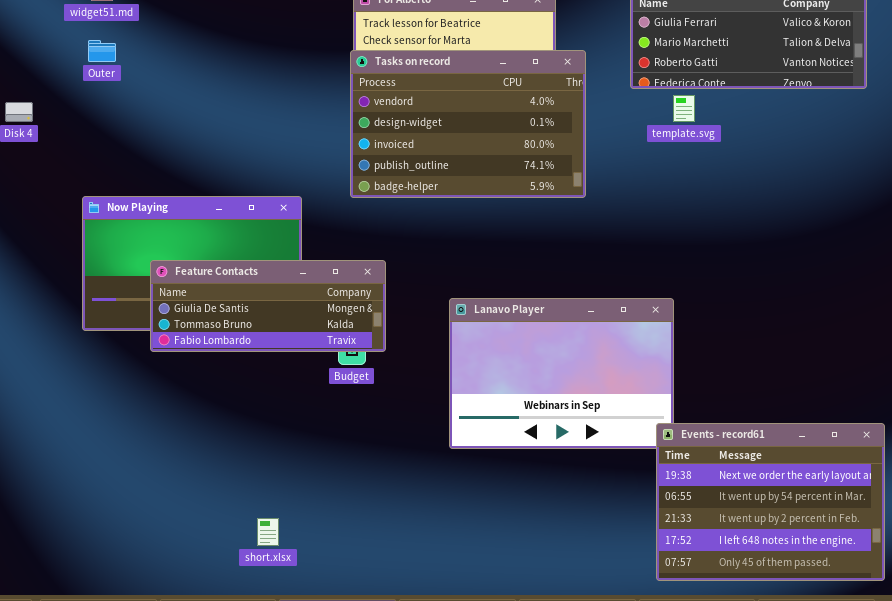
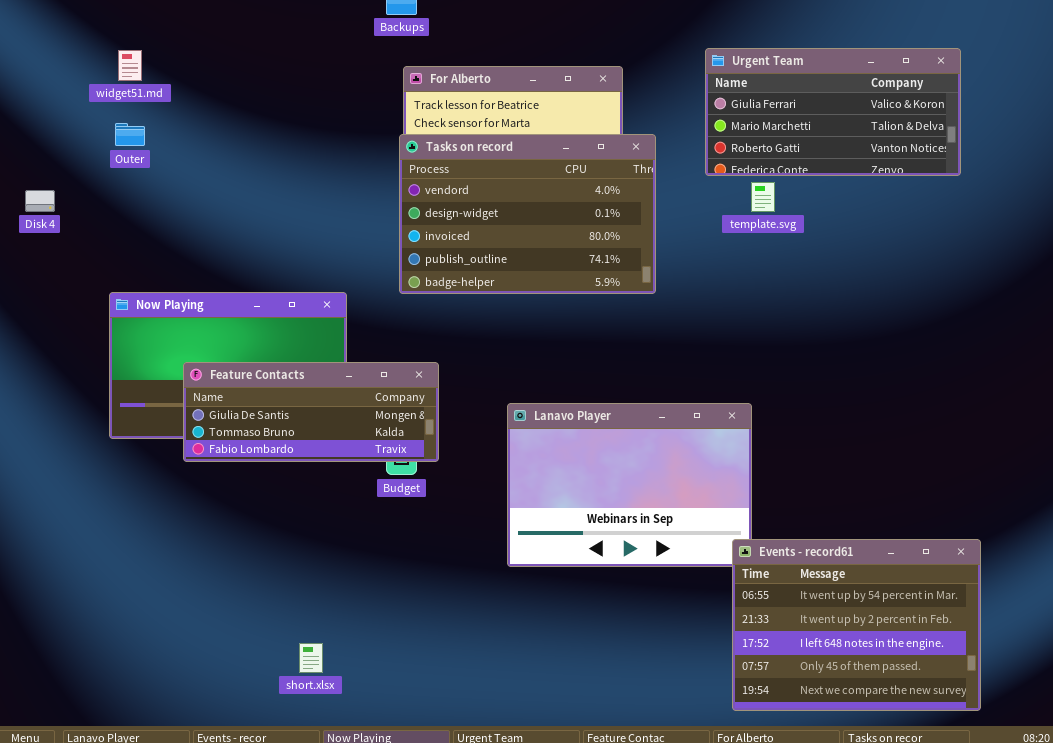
Events - record61: [656,423,885,581] -> [732,539,981,711], scrolled down 1 row

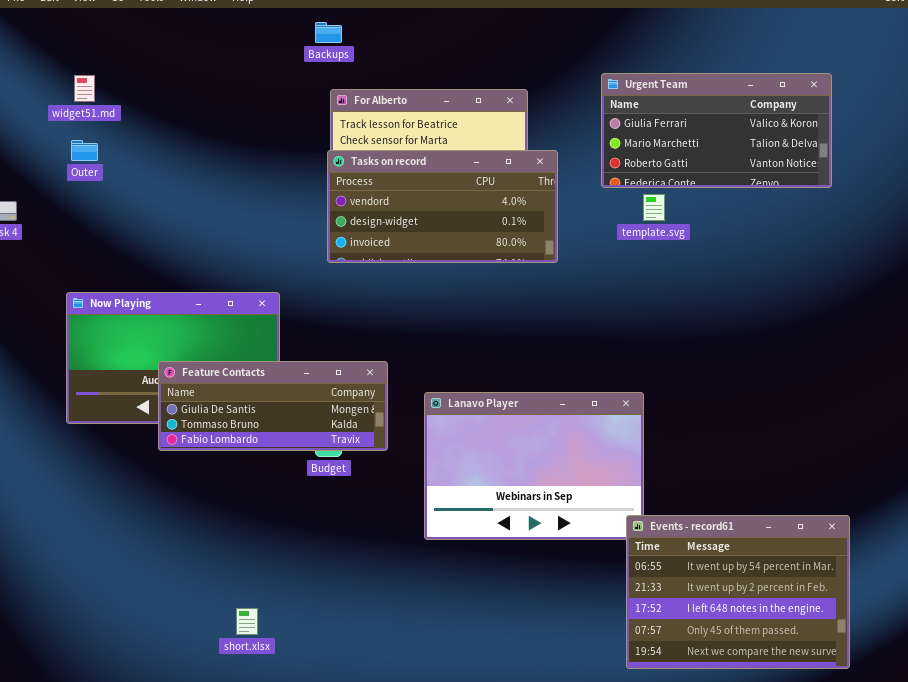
Tasks on record: [399,134,656,294] -> [327,150,558,263], resized
Feature Contacts: [183,362,439,462] -> [158,361,388,451], moved

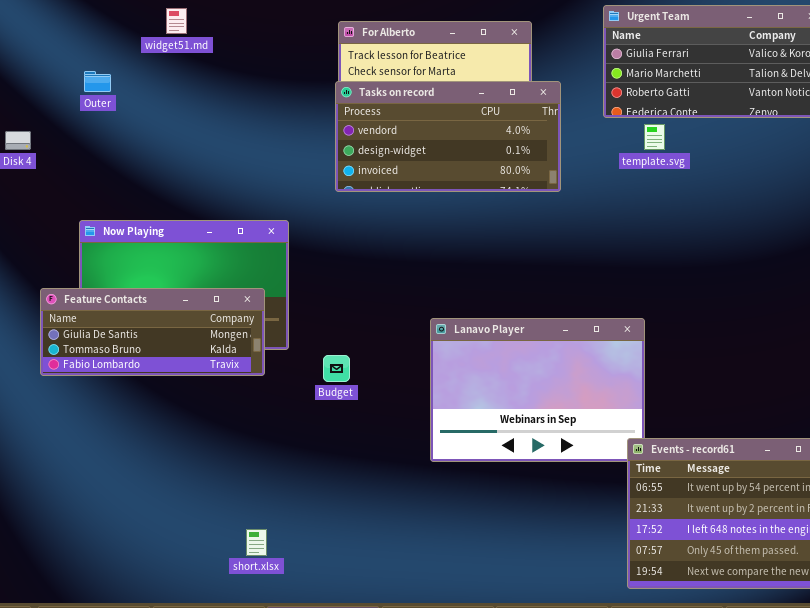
widget51.md: [74,75,95,102] -> [166,8,187,34], moved
Feature Contacts: [158,361,388,451] -> [40,288,265,376], moved

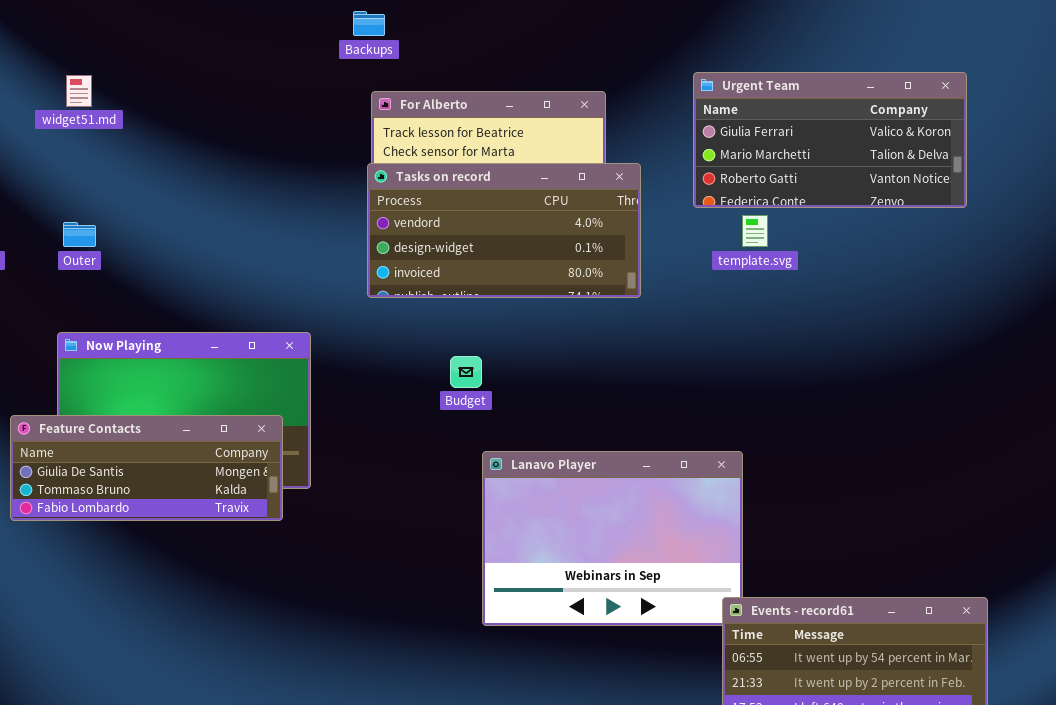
widget51.md: [166,8,187,34] -> [66,75,92,107], moved
Outer: [84,71,111,92] -> [63,222,96,247], moved
Budget: [323,355,350,382] -> [450,356,482,388], moved

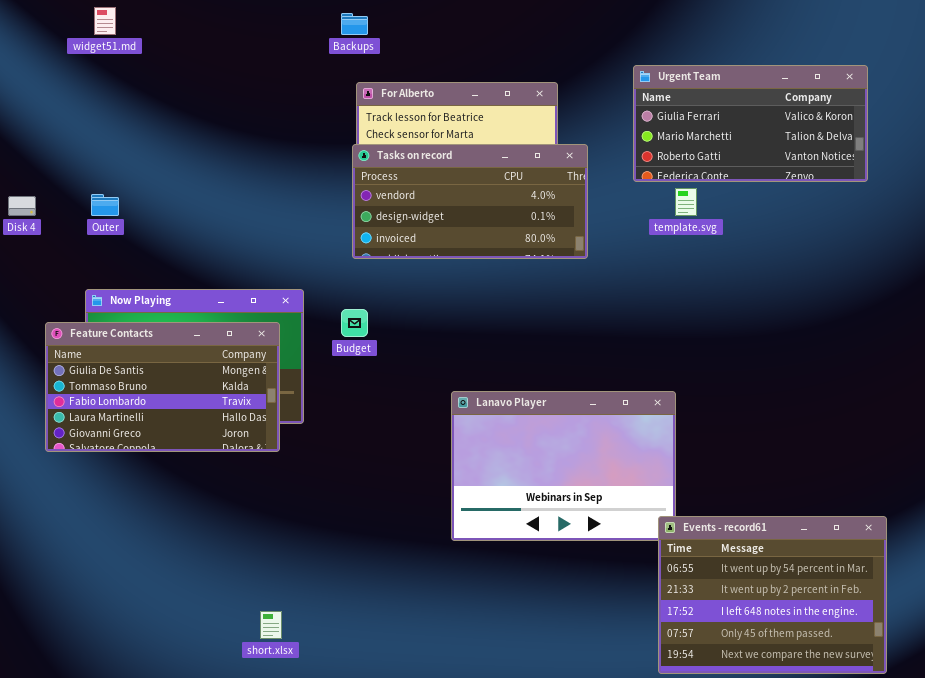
widget51.md: [66,75,92,107] -> [94,7,116,35], moved
Budget: [450,356,482,388] -> [341,309,368,337], moved
Feature Contacts: [10,415,283,521] -> [45,322,280,452], resized

